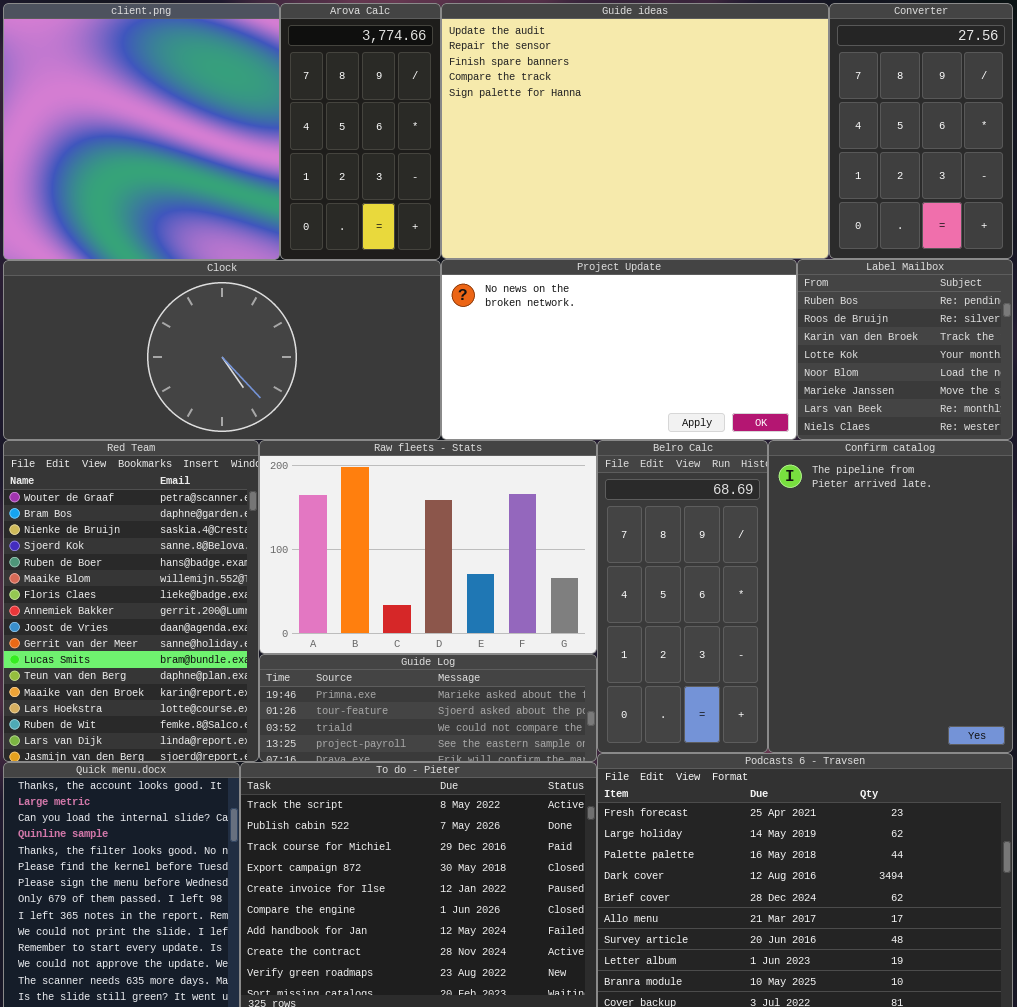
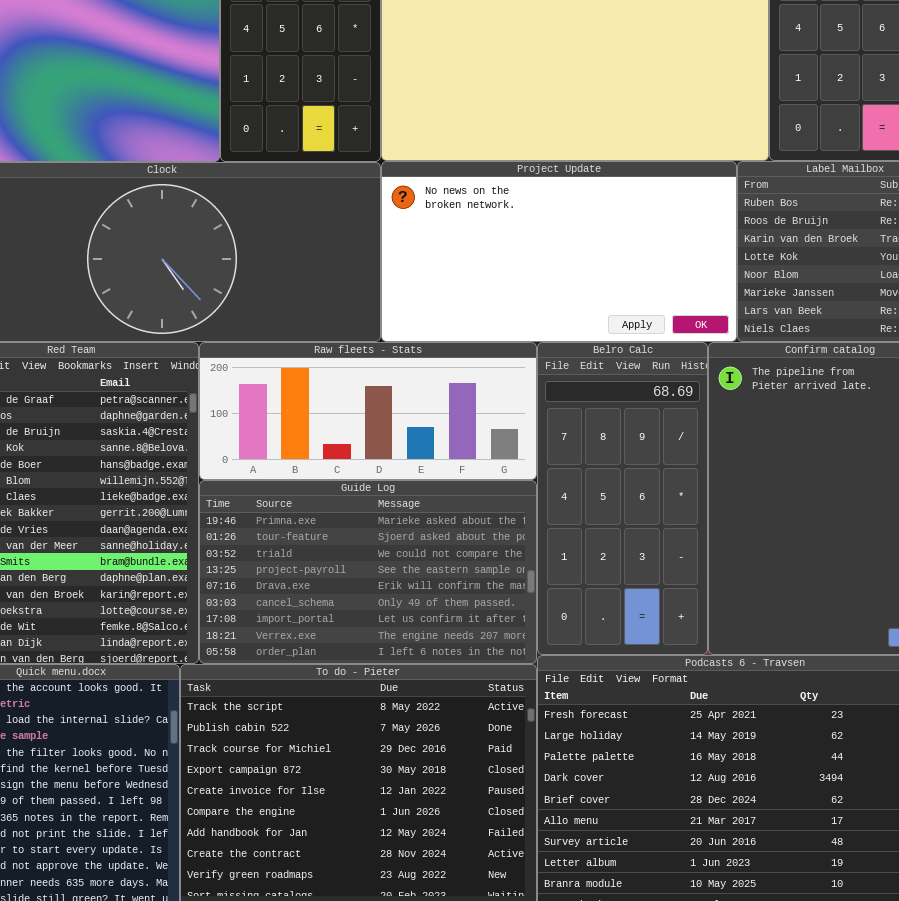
Raw fleets - Stats: [259,440,597,654] -> [199,342,537,480], resized
Guide Log: [259,654,597,762] -> [199,480,537,664], resized

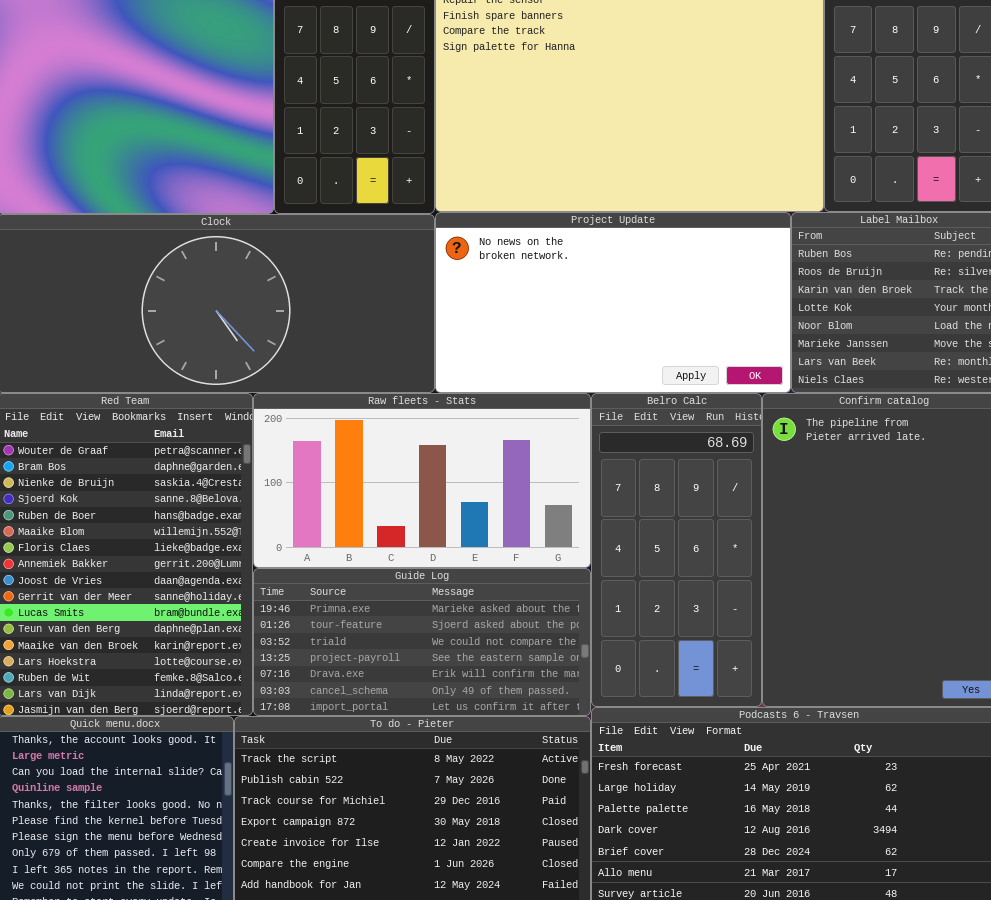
Raw fleets - Stats: [199,342,537,480] -> [253,393,591,568], resized
Guide Log: [199,480,537,664] -> [253,568,591,716], resized

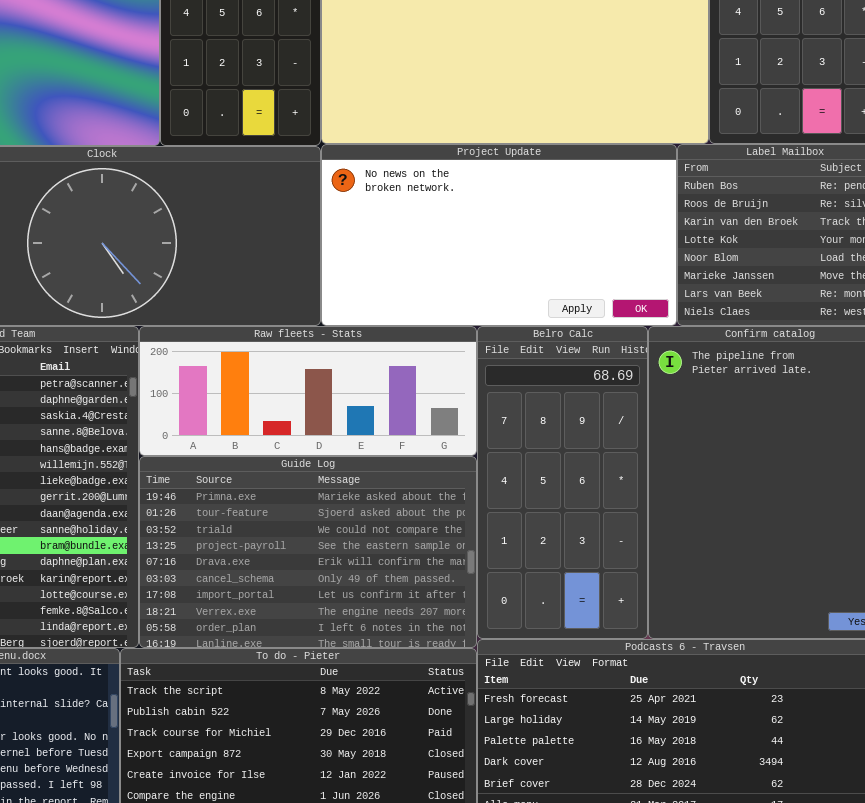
Raw fleets - Stats: [253,393,591,568] -> [139,326,477,456], resized
Guide Log: [253,568,591,716] -> [139,456,477,648], resized

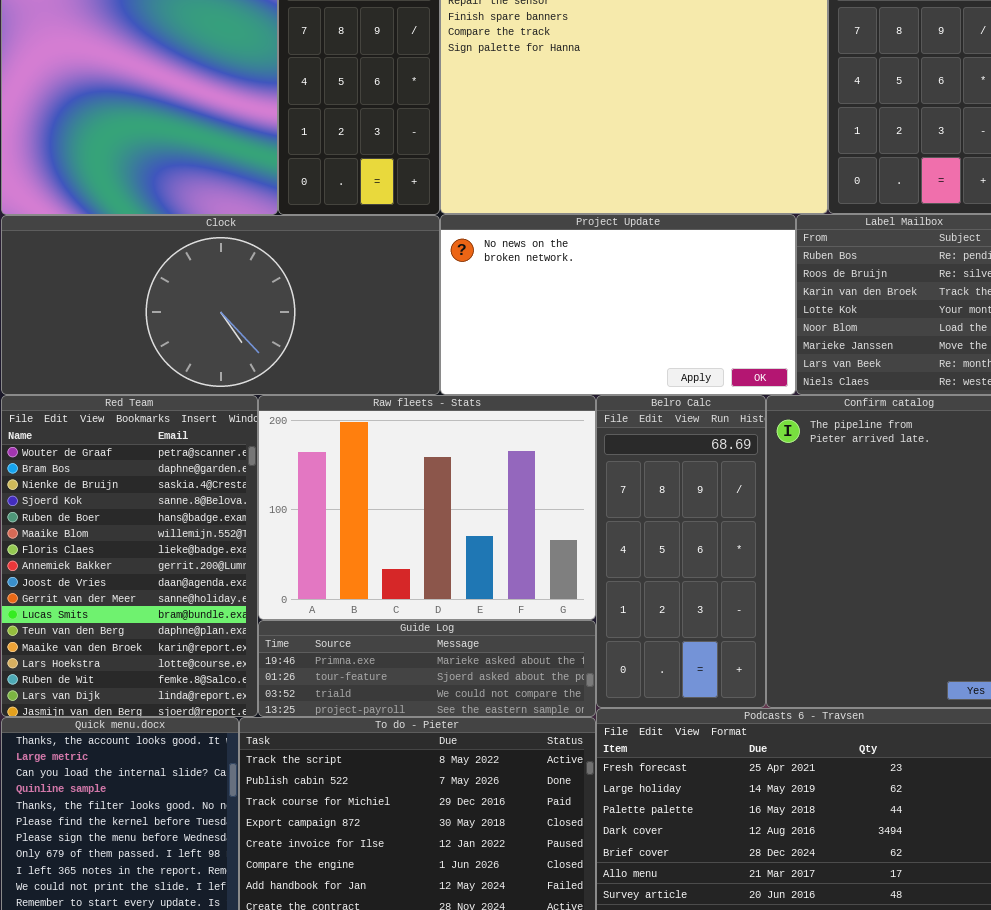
Raw fleets - Stats: [139,326,477,456] -> [258,395,596,620], resized
Guide Log: [139,456,477,648] -> [258,620,596,717], resized

